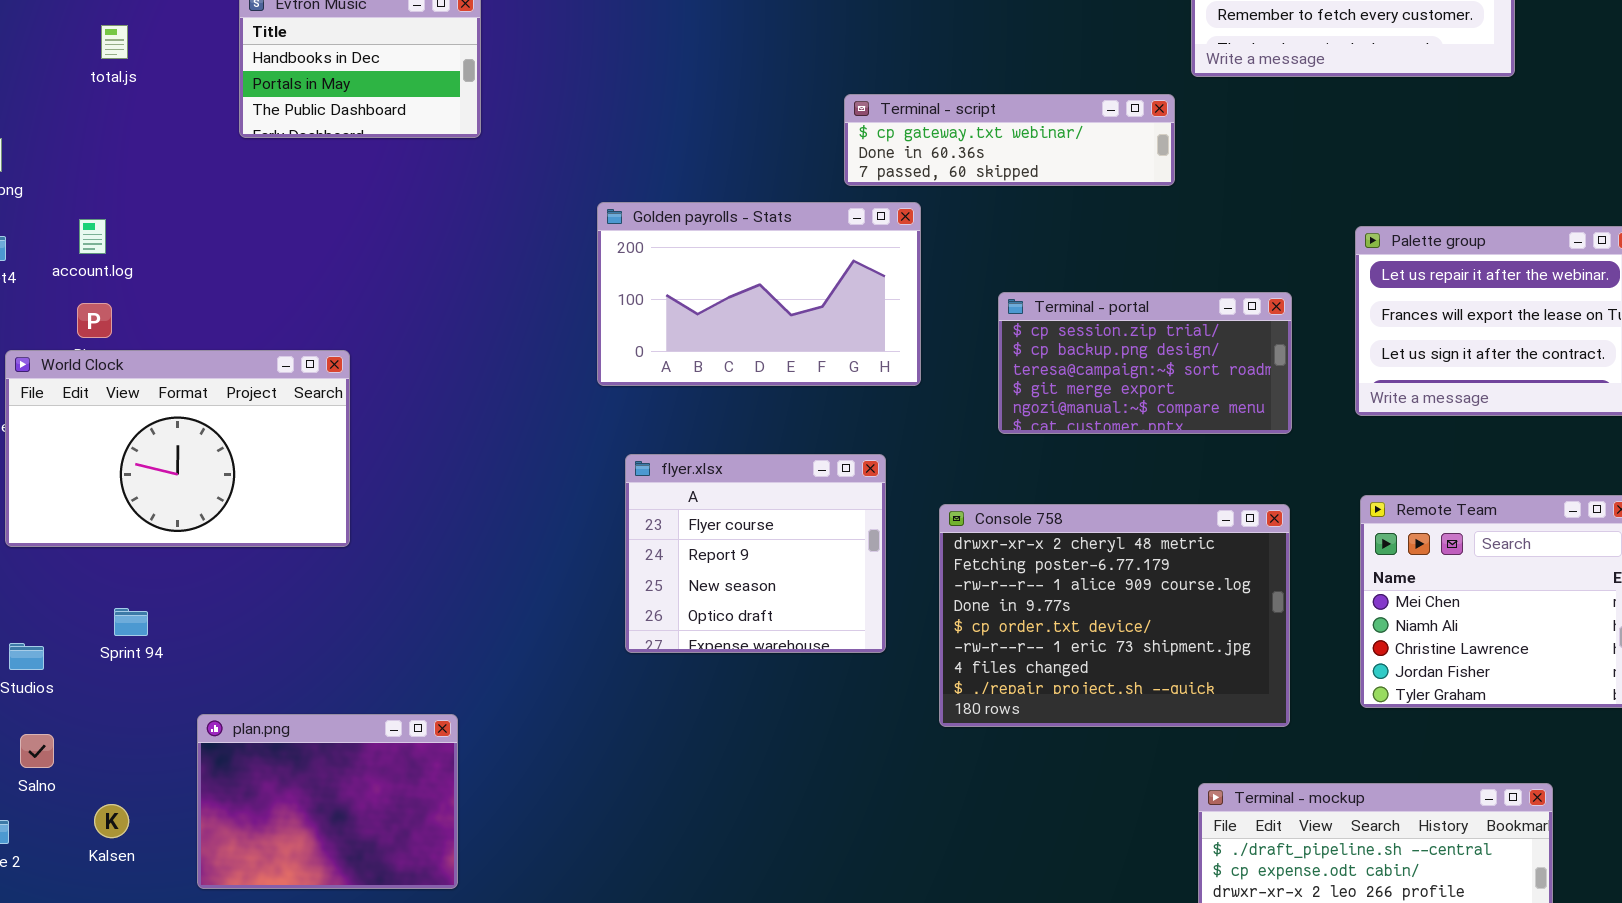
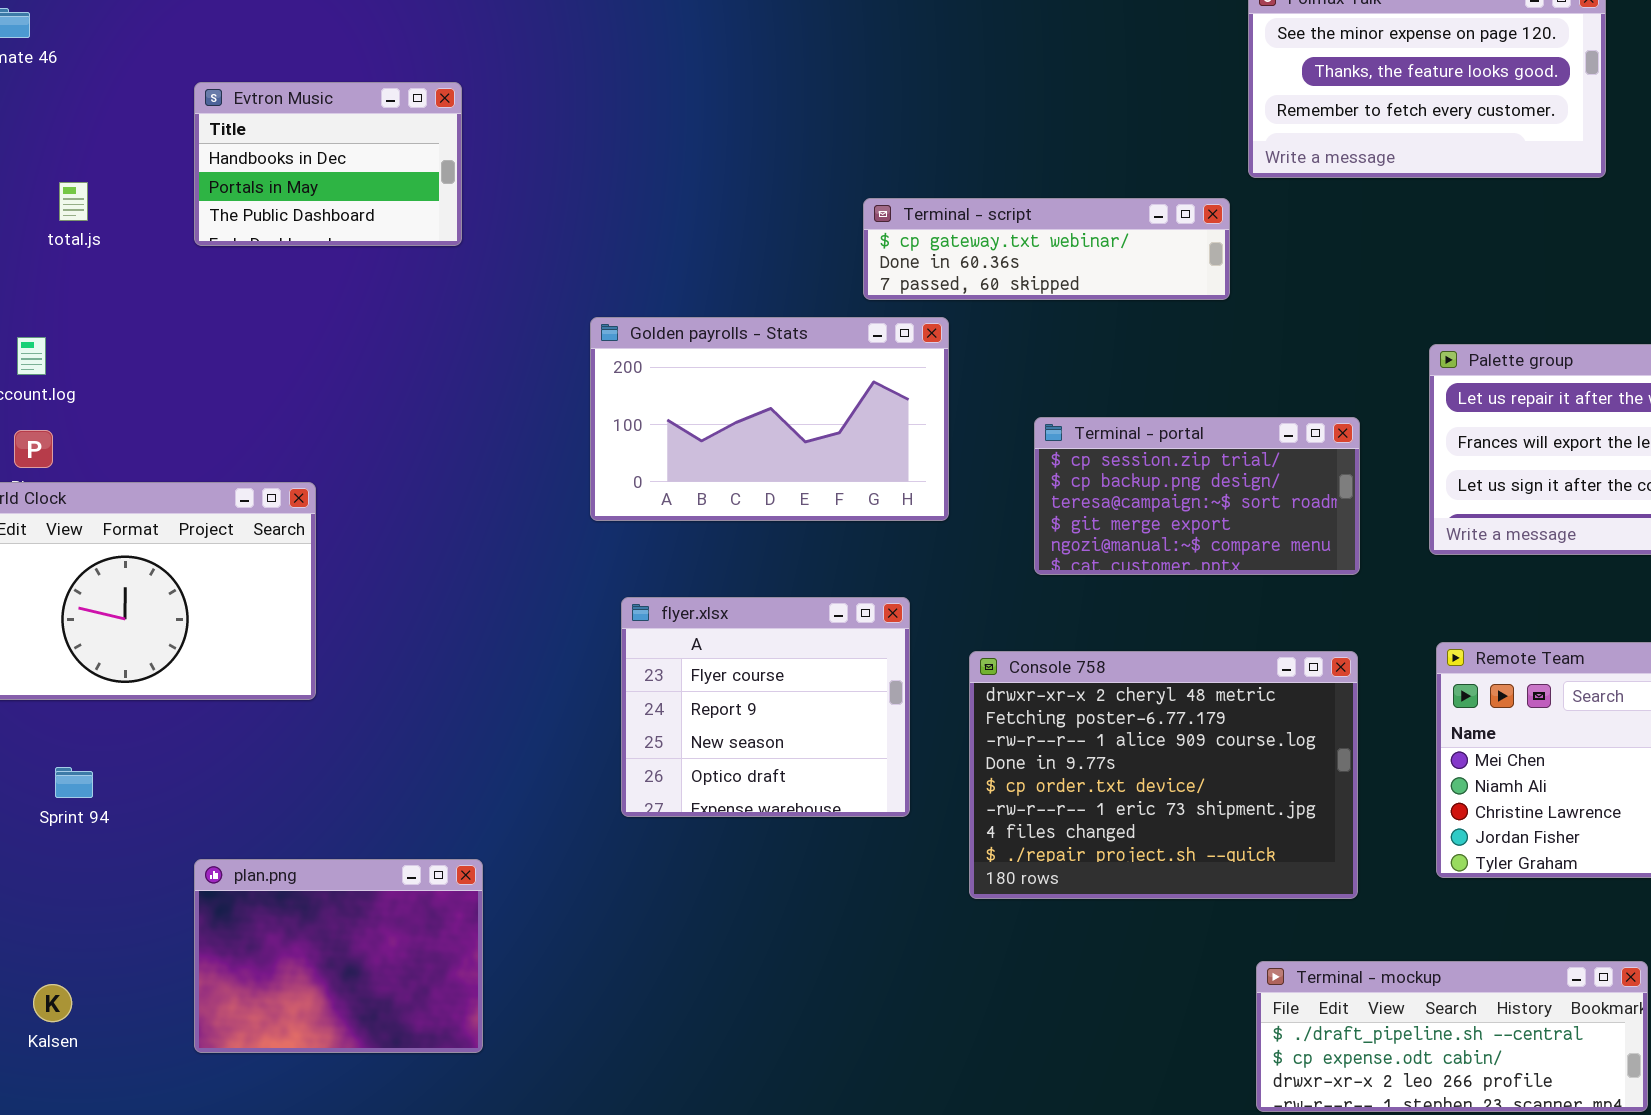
total.js: [101,25,128,59] -> [59,182,88,221], moved
plan.png: [197,714,458,889] -> [194,859,483,1053], moved

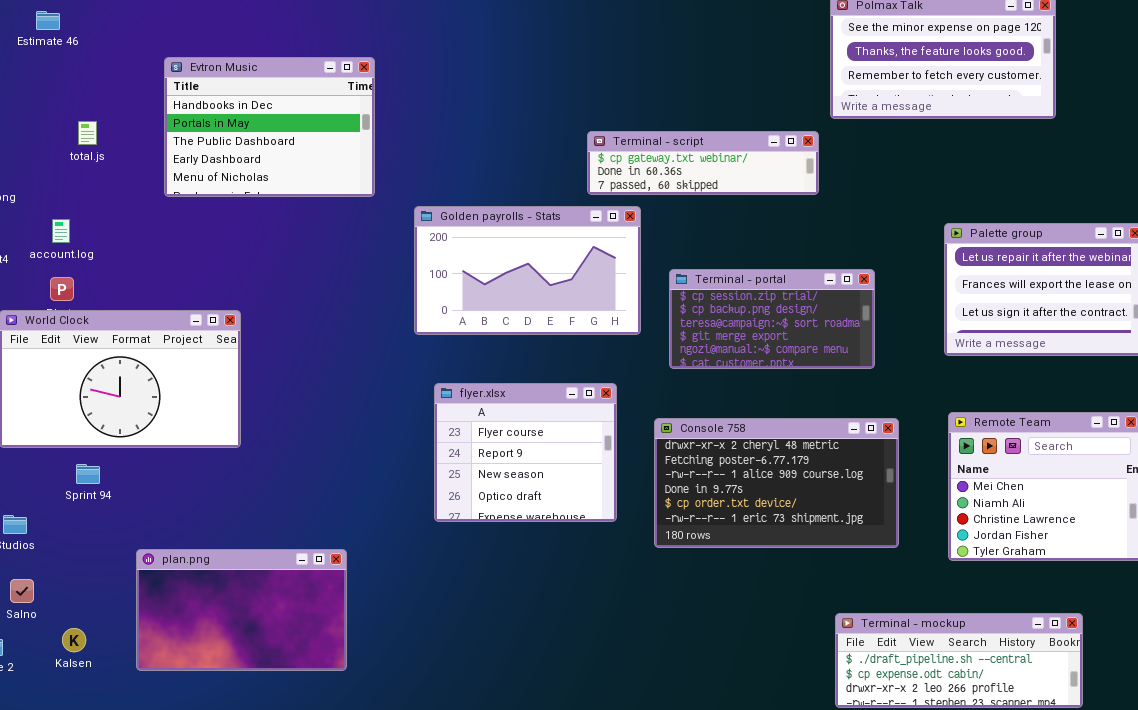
Evtron Music: [194,82,462,246] -> [164,57,375,197], resized
Terminal - portal: [1034,417,1360,575] -> [669,269,875,369], moved
Console 758: [969,651,1358,899] -> [654,418,899,548], resized
Sprint 94: [55,767,93,798] -> [76,464,100,484], moved
plan.png: [194,859,483,1053] -> [136,549,347,671], resized

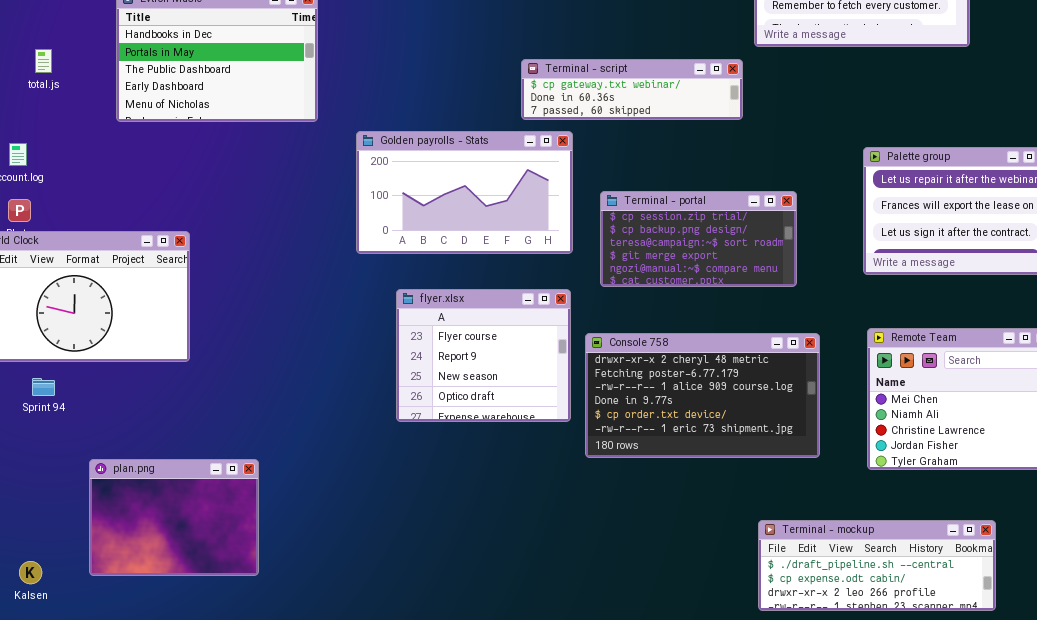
flyer.xlsx: [434,383,617,522] -> [396,289,571,422], moved
plan.png: [136,549,347,671] -> [89,459,259,576], resized
Kalsen: [62,628,86,652] -> [19,561,42,584], moved

